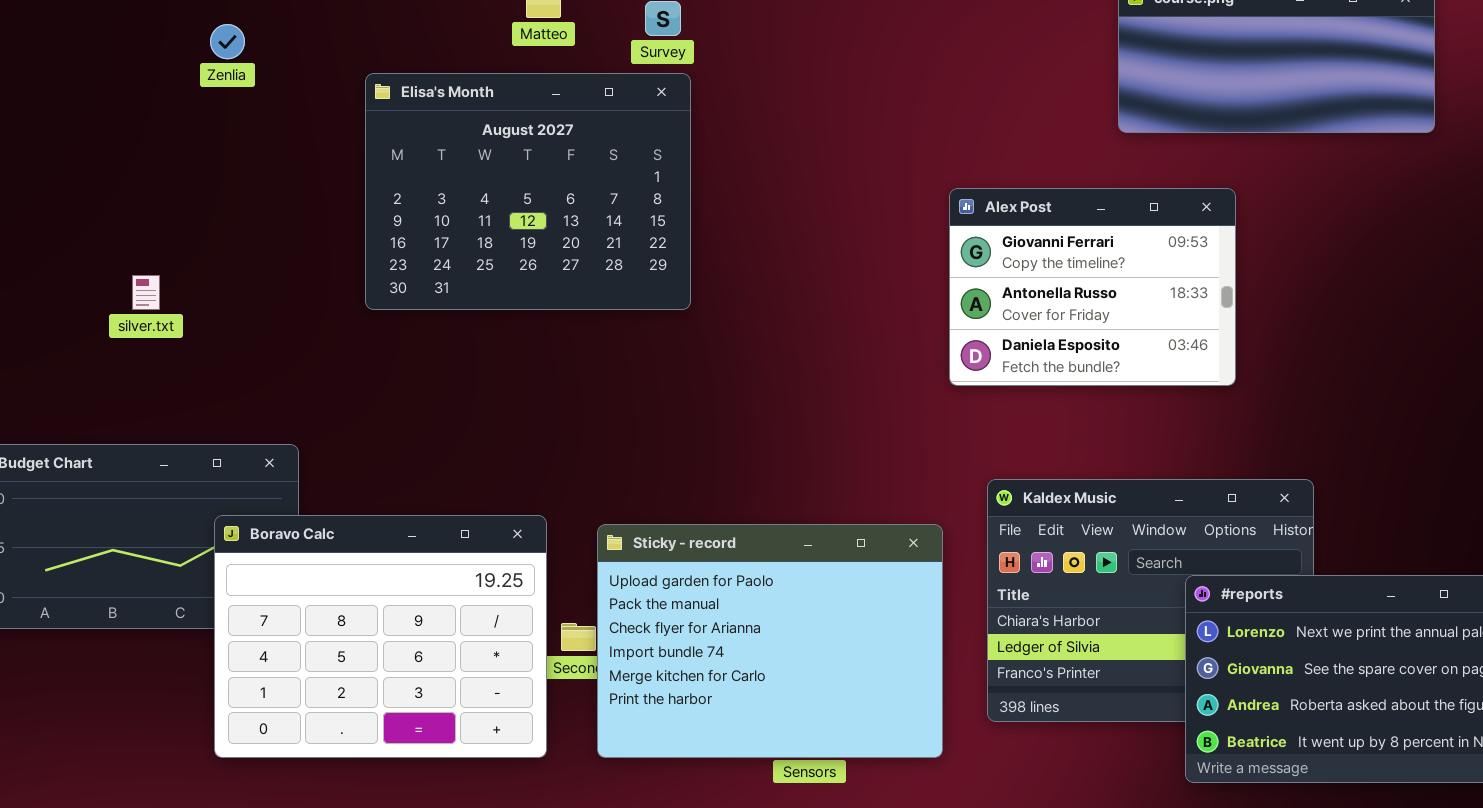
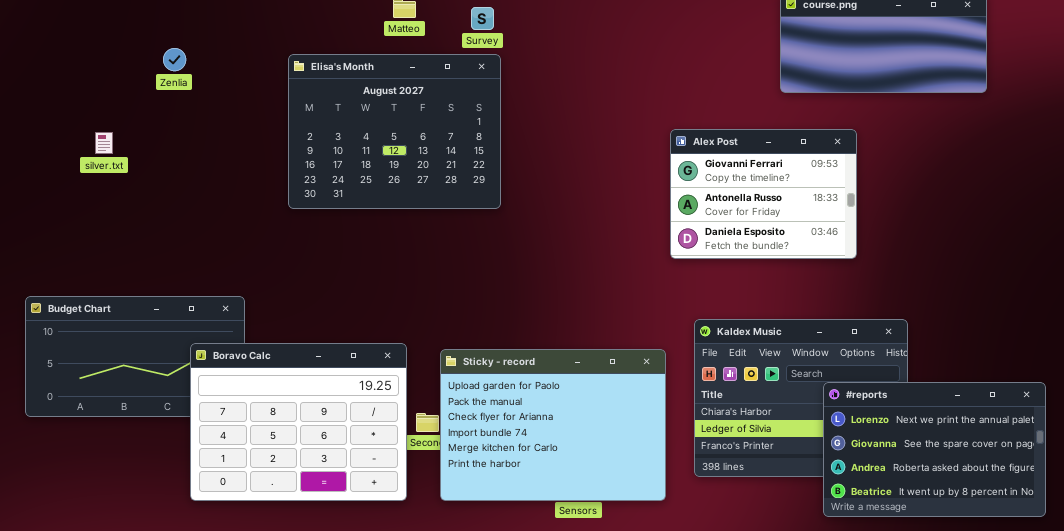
Zenlia: [210,24,245,59] -> [163,48,186,71], moved
silver.txt: [132,275,160,310] -> [95,132,113,154], moved

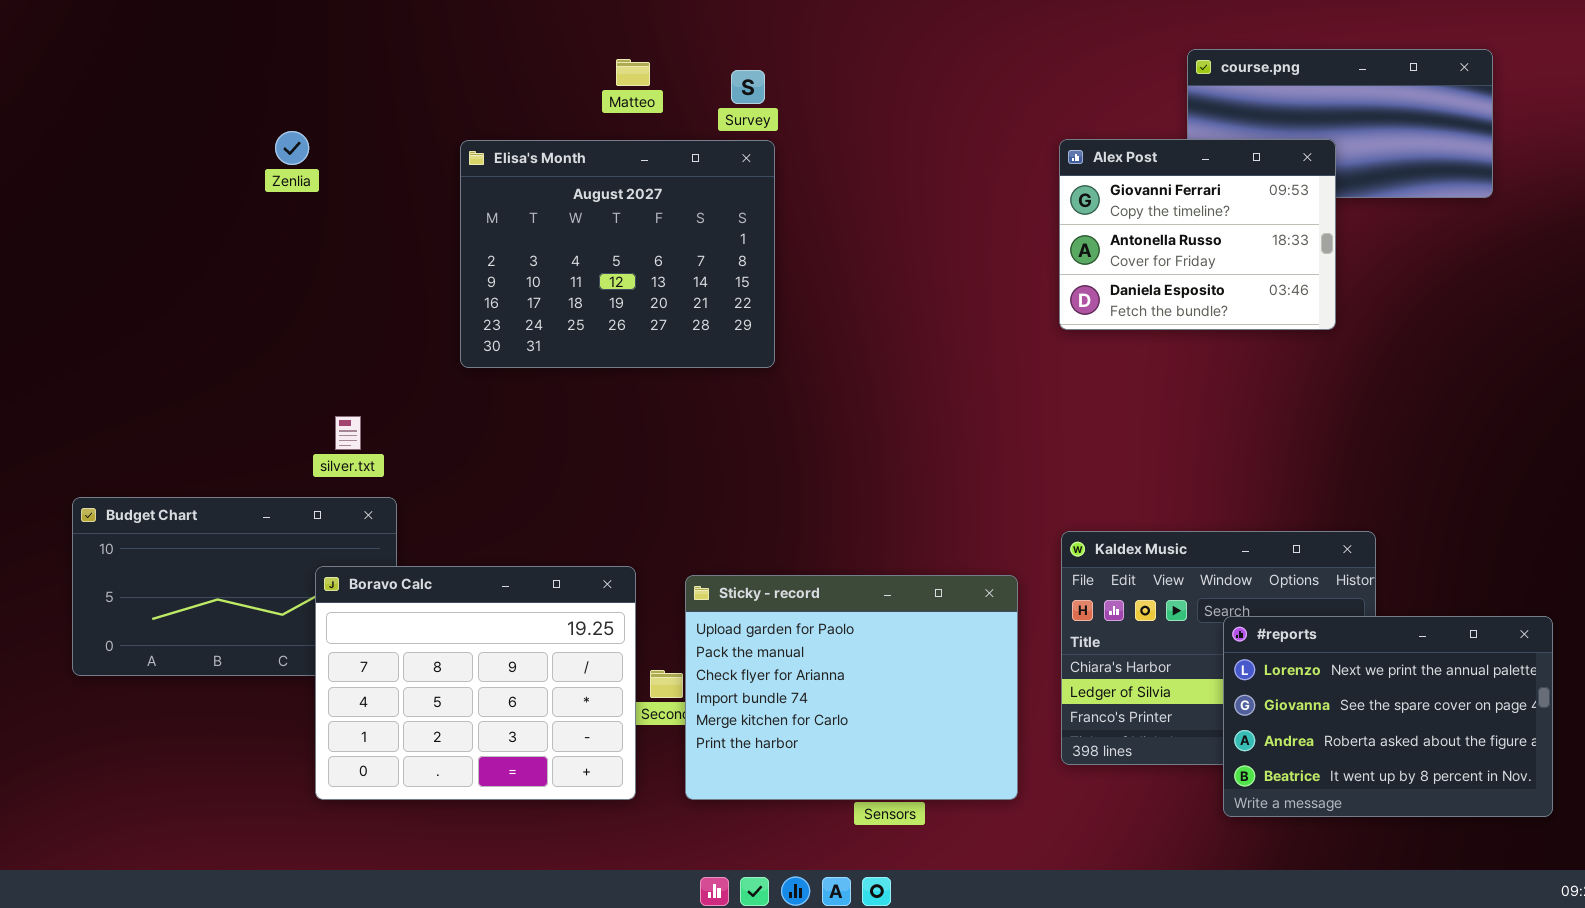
Alex Post: [670,129,857,259] -> [1059,139,1336,330], moved
silver.txt: [95,132,113,154] -> [335,416,361,450], moved
#reports: [823,382,1046,517] -> [1223,616,1553,817], moved

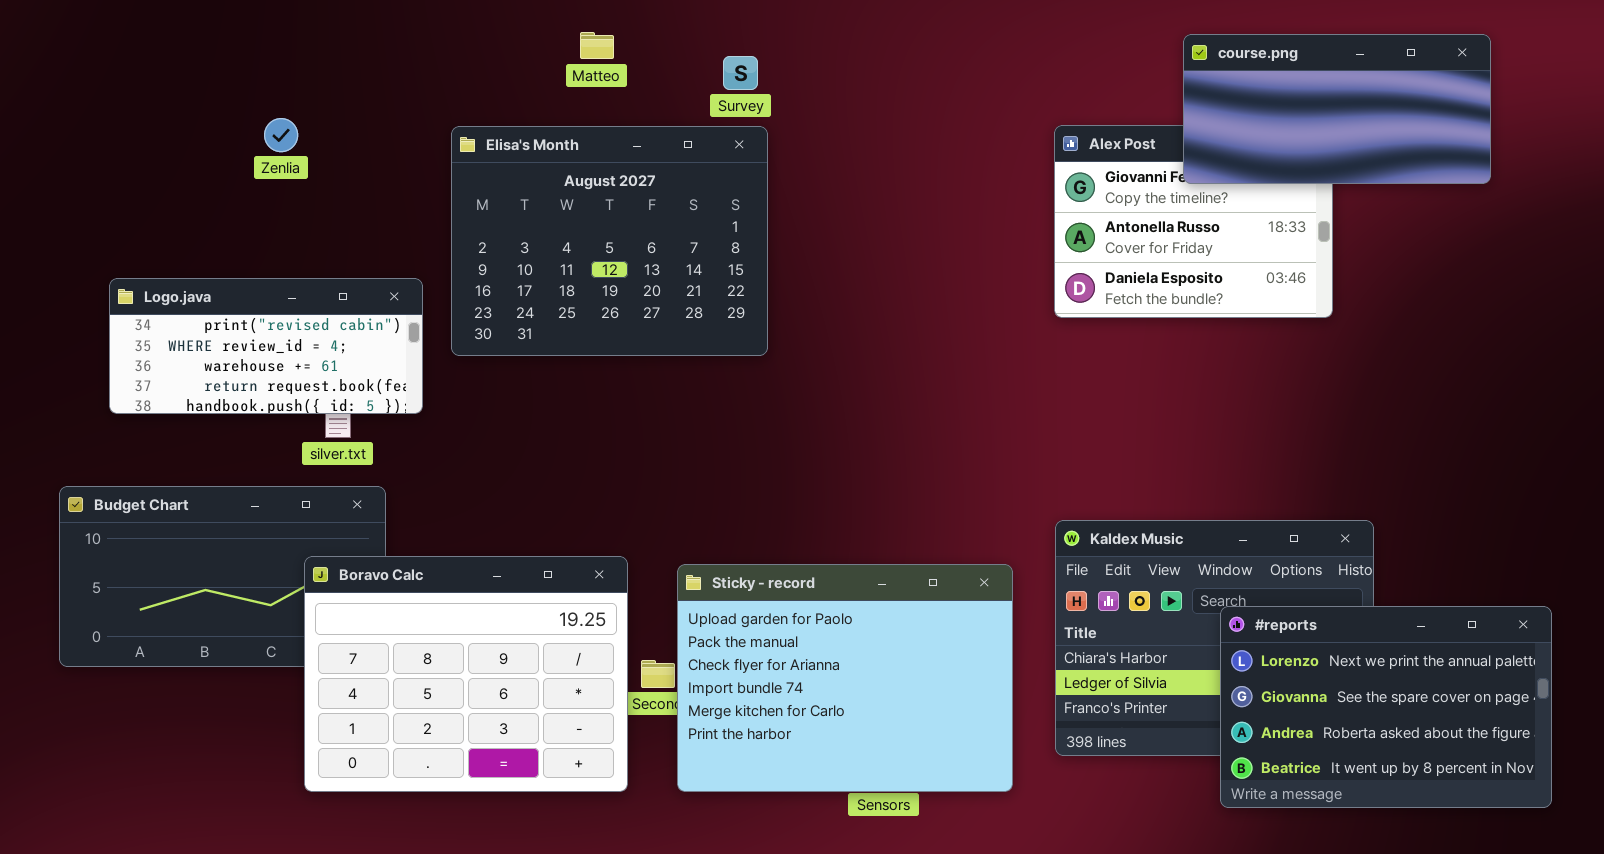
course.png: [1187,49,1493,198] -> [1183,34,1491,184], raised
Matteo: [616,59,650,86] -> [580,32,614,59], moved
Logo.java: none -> [109,278,423,414], opened

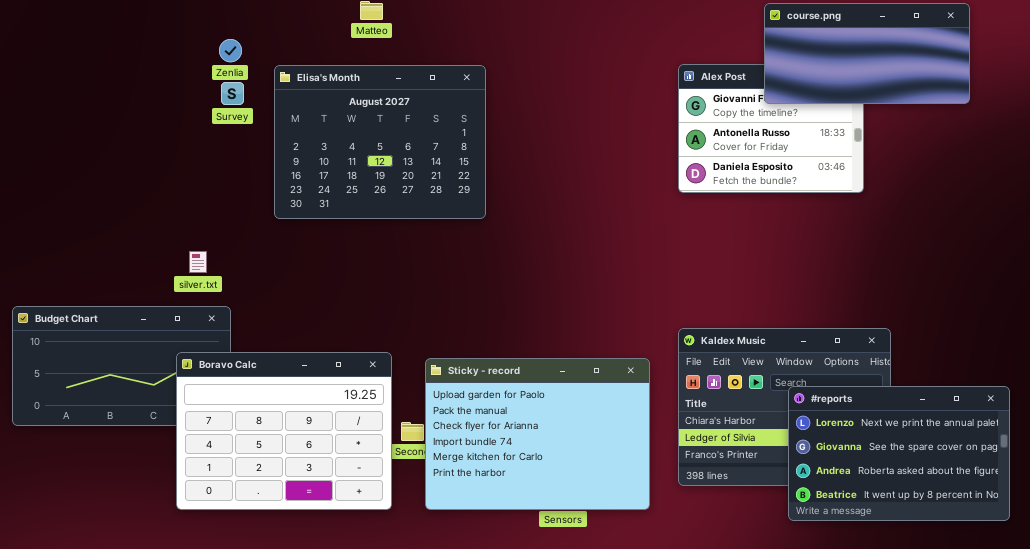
Survey: [723,56,758,90] -> [221,82,244,105], moved
Zenlia: [264,118,298,152] -> [219,39,242,62], moved
Logo.java: [109,278,423,414] -> none, closed

